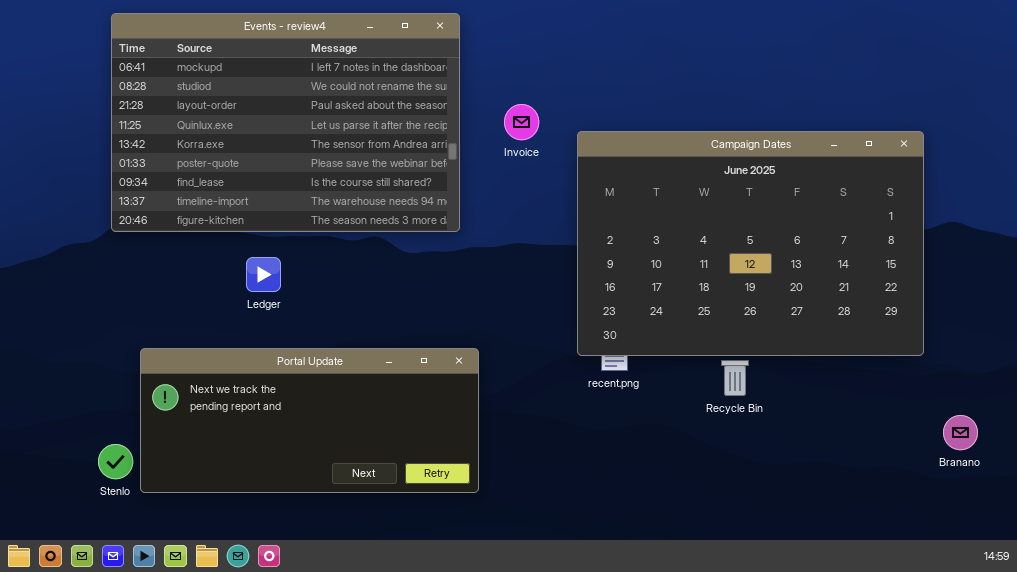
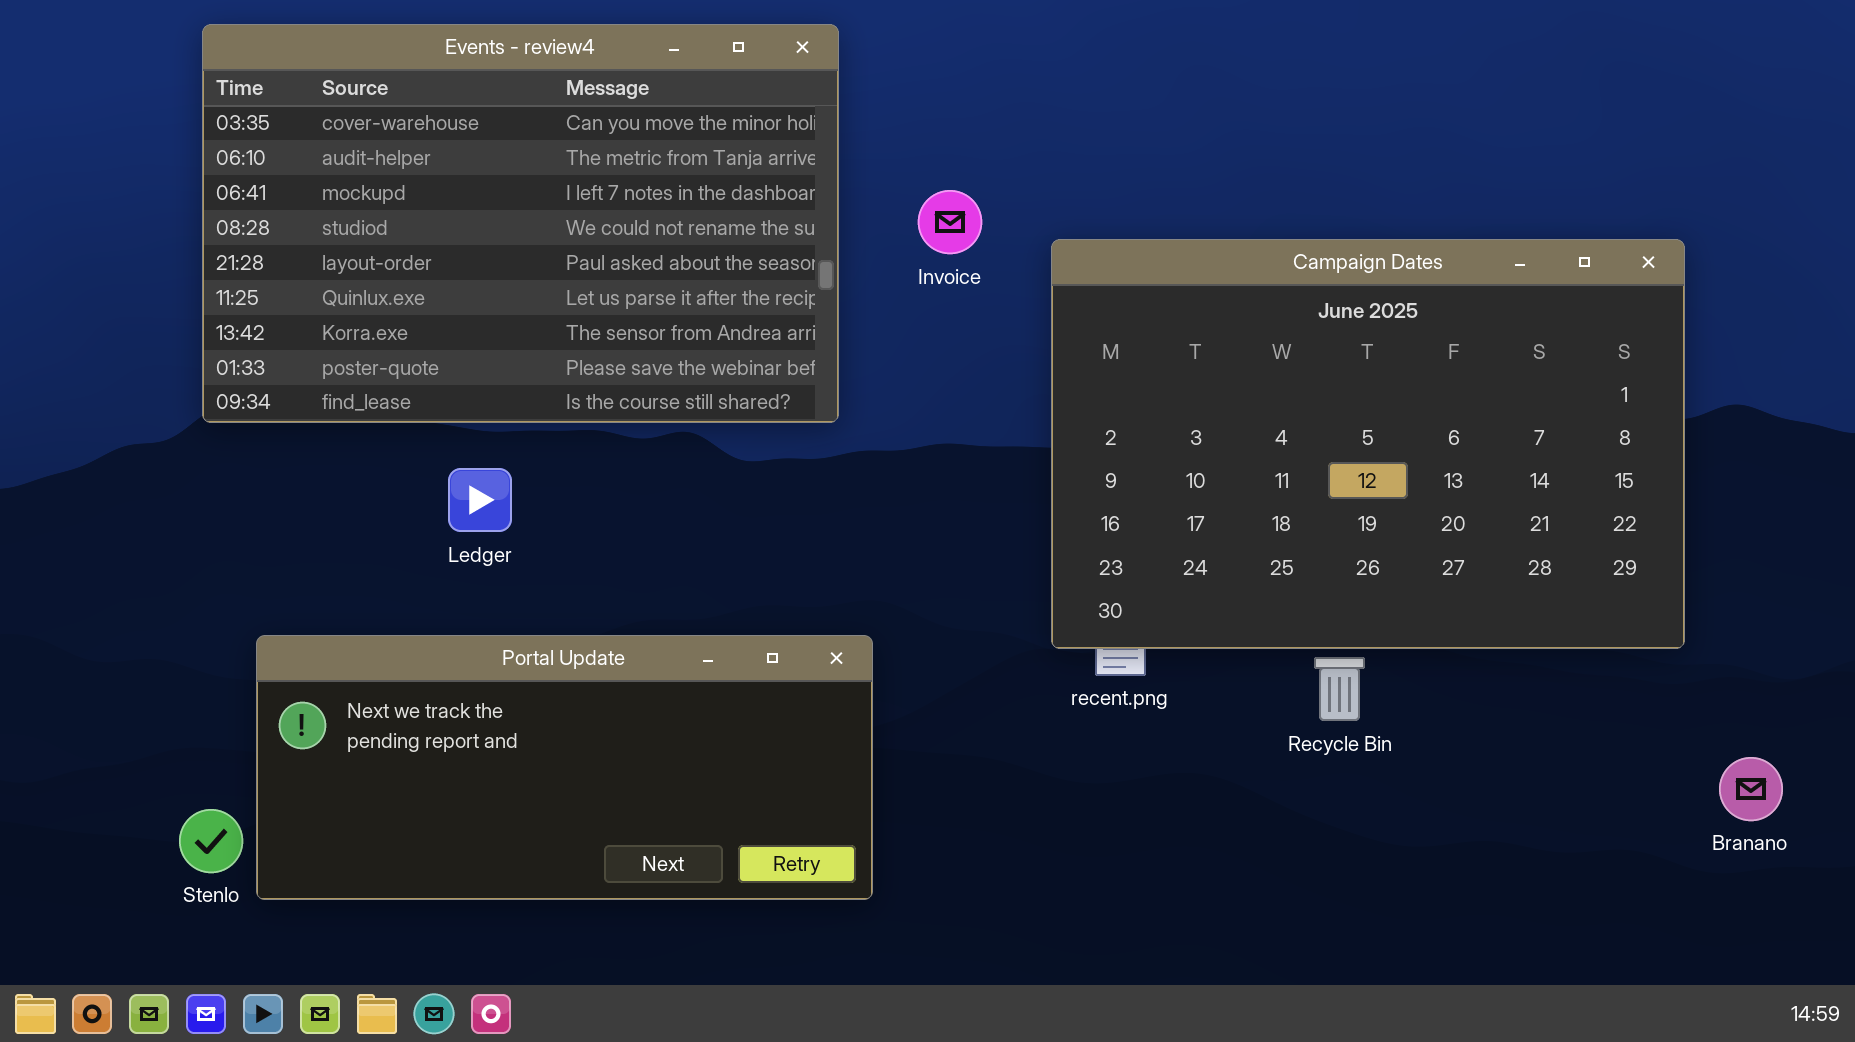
Events - review4: [111,13,460,232] -> [202,24,839,423], scrolled up 2 rows

